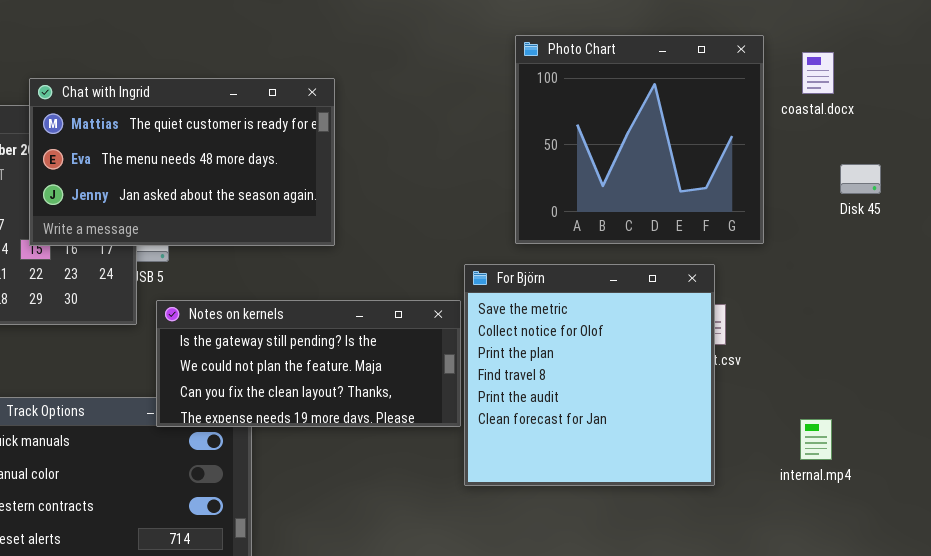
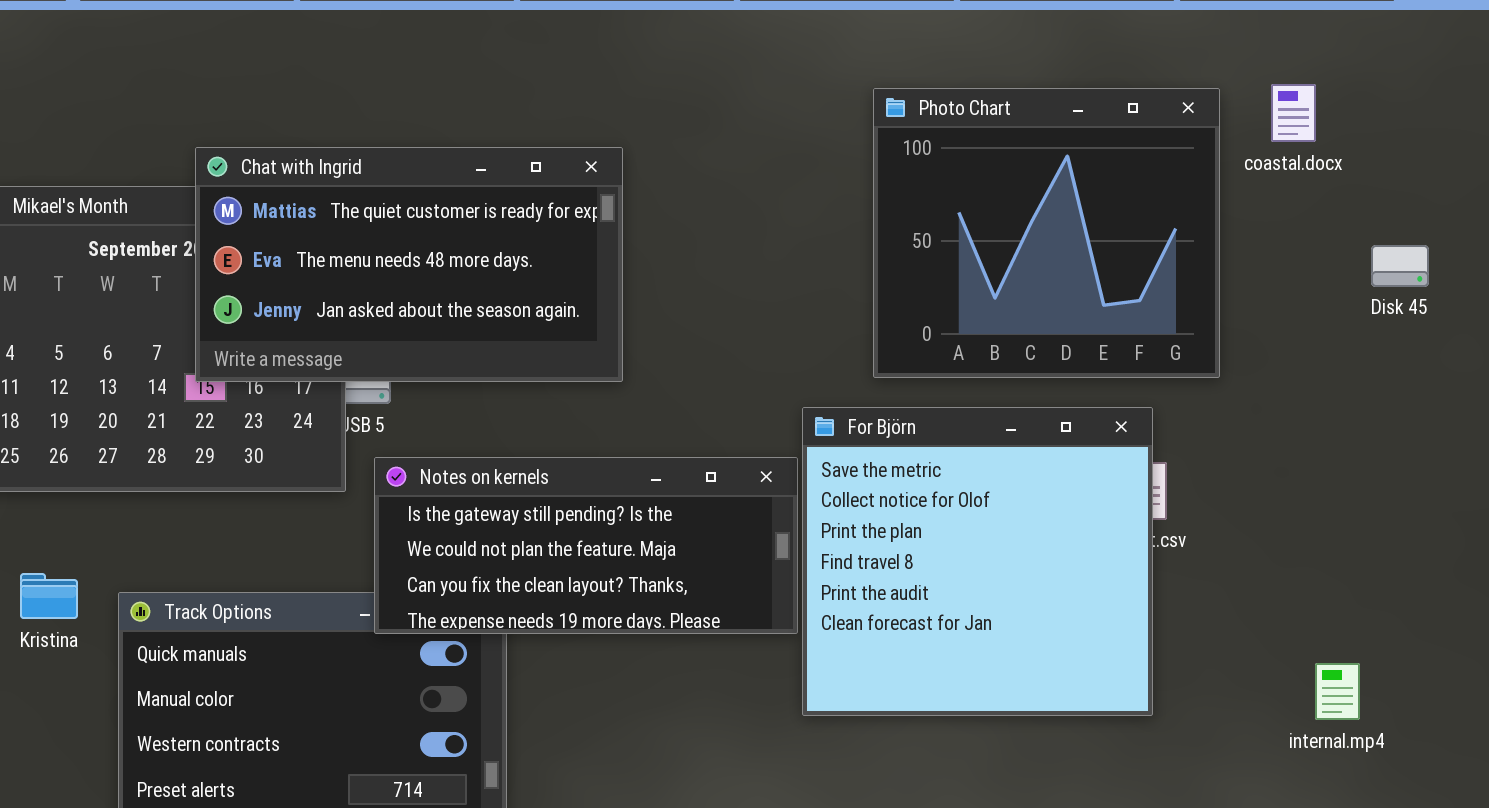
coastal.docx: [802,52,834,94] -> [1271,84,1316,142], moved
Disk 45: [840,164,881,194] -> [1371,245,1429,287], moved
internal.mp4: [800,419,832,460] -> [1315,663,1360,720], moved

